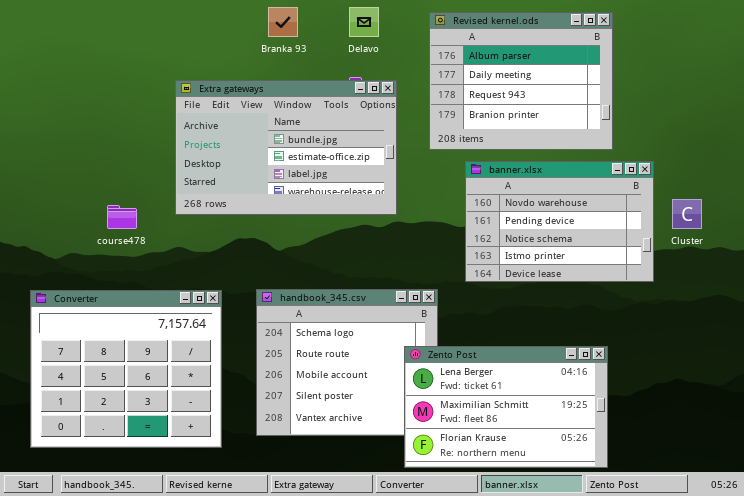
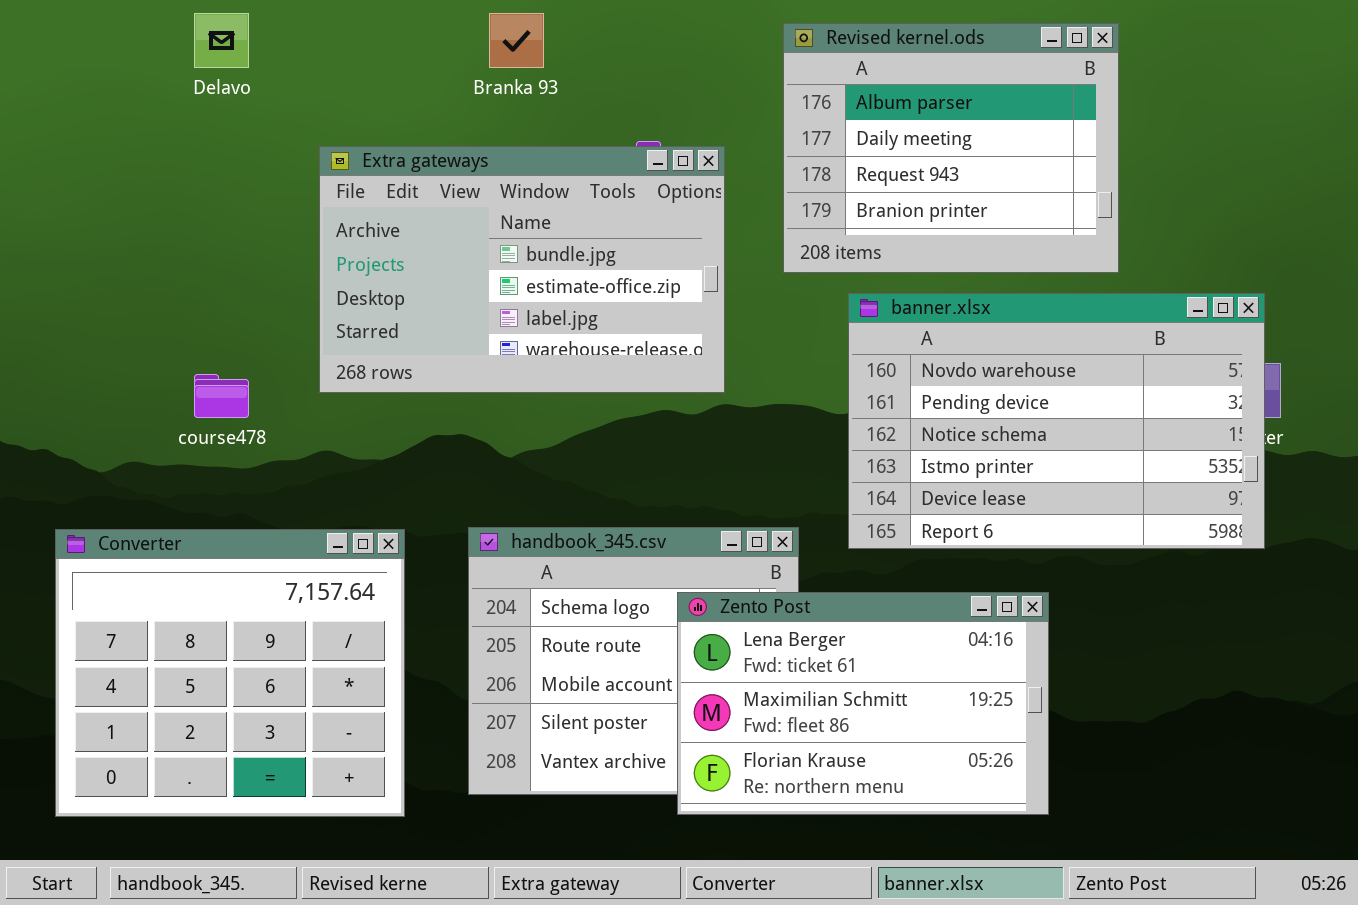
Delavo: [349,7,379,37] -> [194,13,249,68], moved
banner.xlsx: [465,161,654,282] -> [848,293,1265,549], resized
Zento Post: [404,346,608,468] -> [677,592,1049,815], moved

